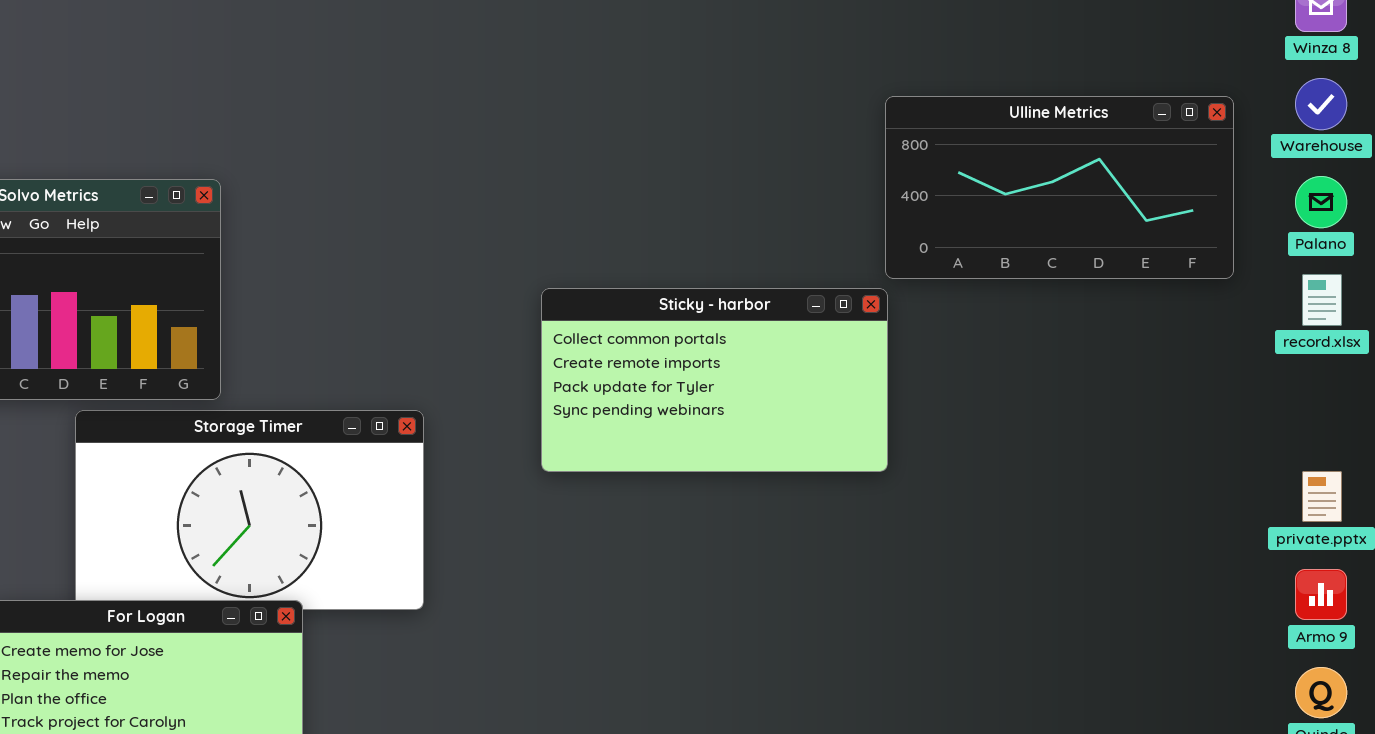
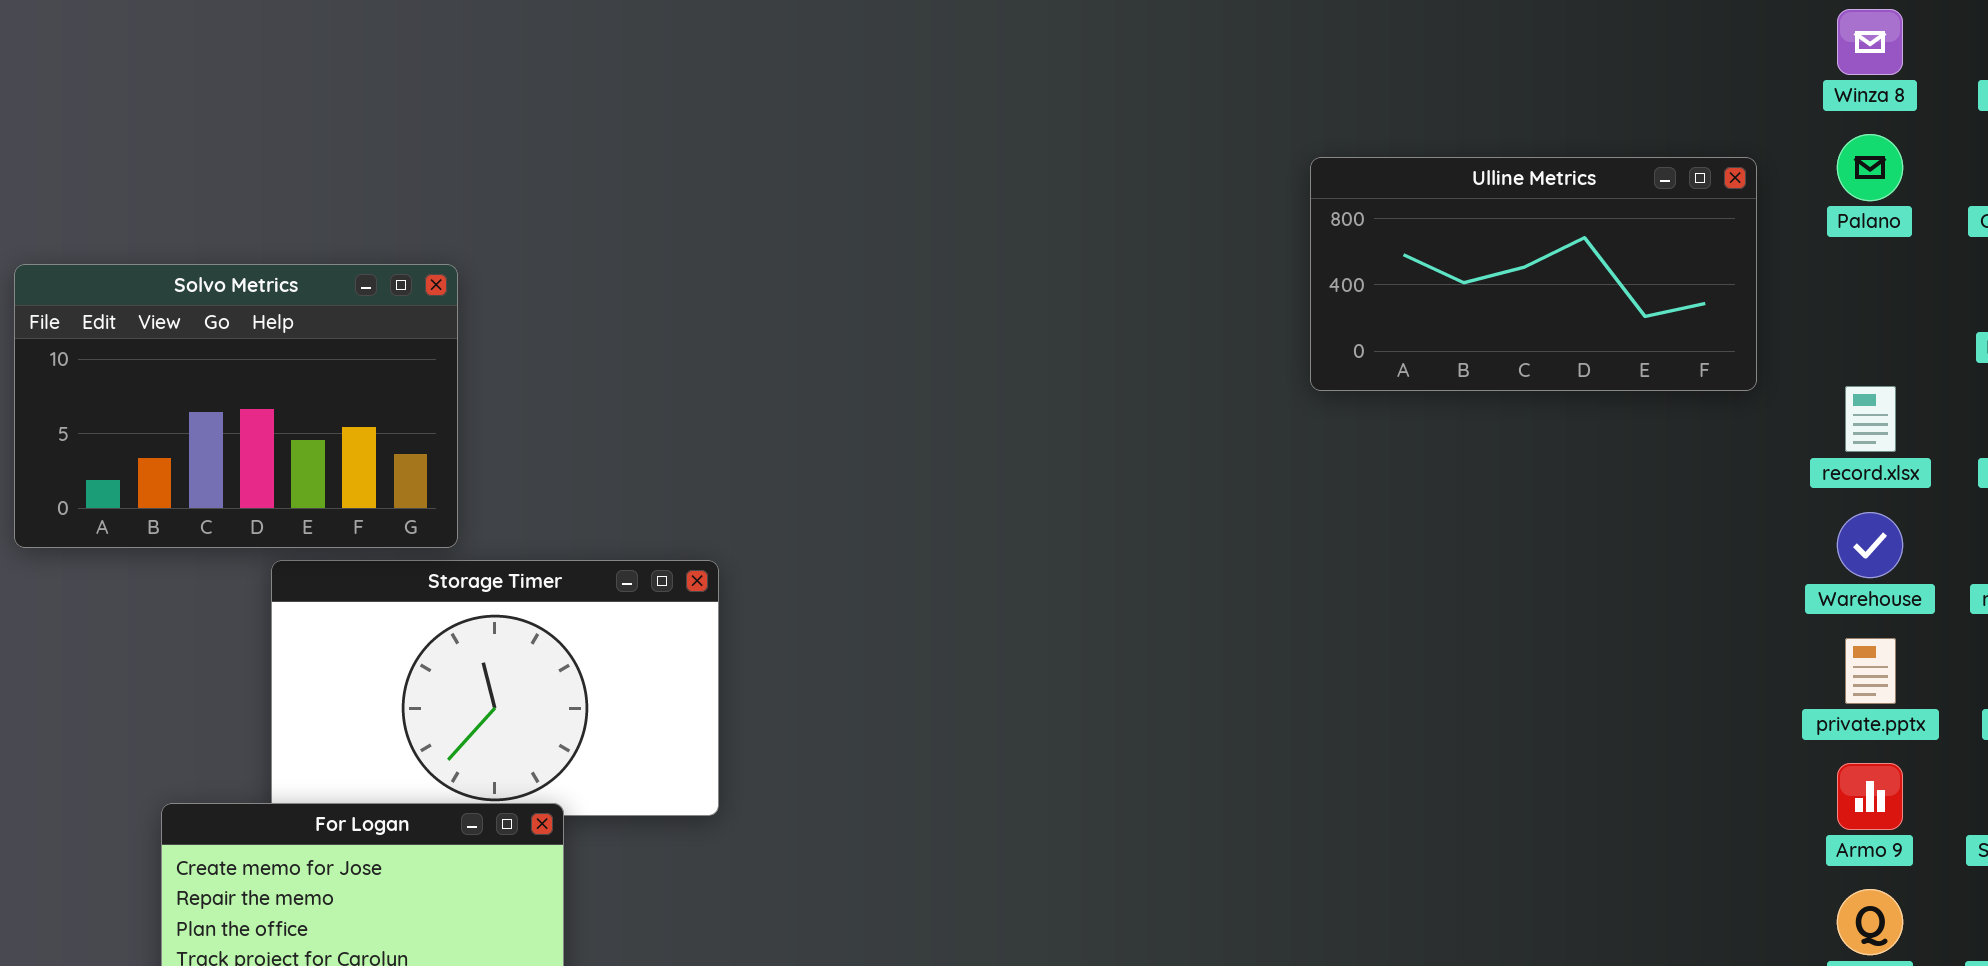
Warehouse: [1295,78,1347,130] -> [1837,512,1903,578], moved
Palano: [1295,176,1347,228] -> [1837,134,1903,201], moved
Sticky - harbor: [541,288,888,472] -> none, closed

